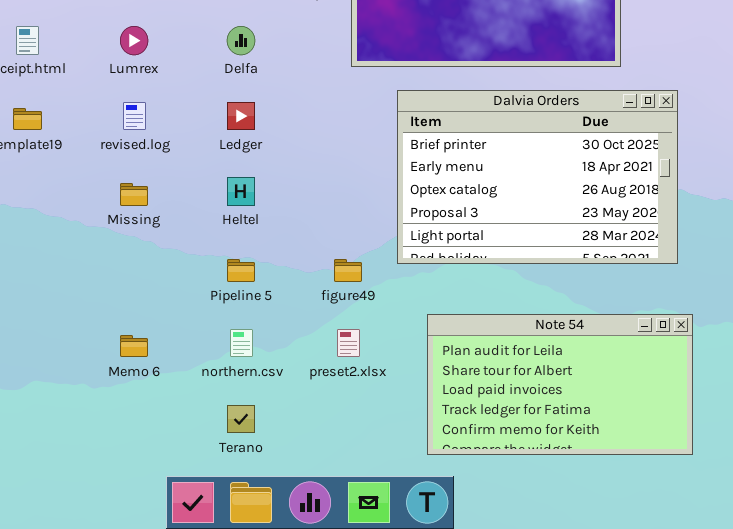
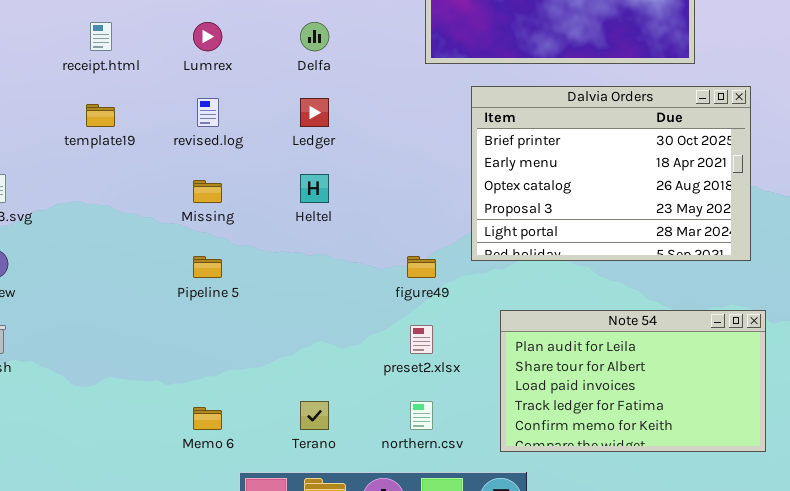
Pipeline 5: [227,259,255,282] -> [193,256,222,278], moved
northern.csv: [230,329,253,357] -> [410,401,433,430], moved
Memo 6: [120,335,148,357] -> [193,407,222,430], moved

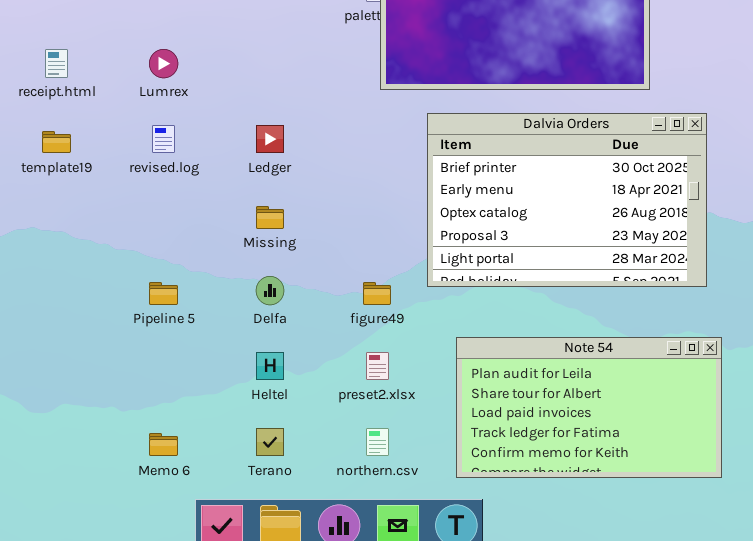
Delfa: [300,22,329,51] -> [256,276,284,305], moved
Heltel: [300,174,329,203] -> [256,352,284,380], moved
Missing: [193,180,222,203] -> [256,206,284,229], moved

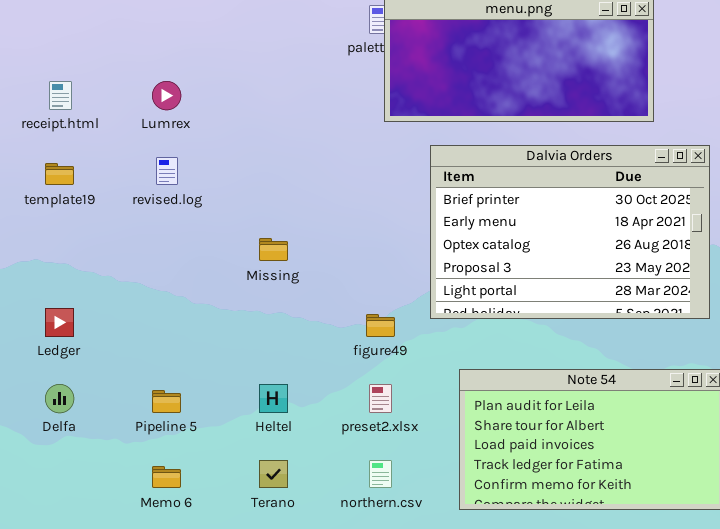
Ledger: [256,125,284,153] -> [45,308,74,337], moved
Delfa: [256,276,284,305] -> [45,384,74,413], moved
Pipeline 5: [149,282,178,305] -> [152,390,181,413], moved

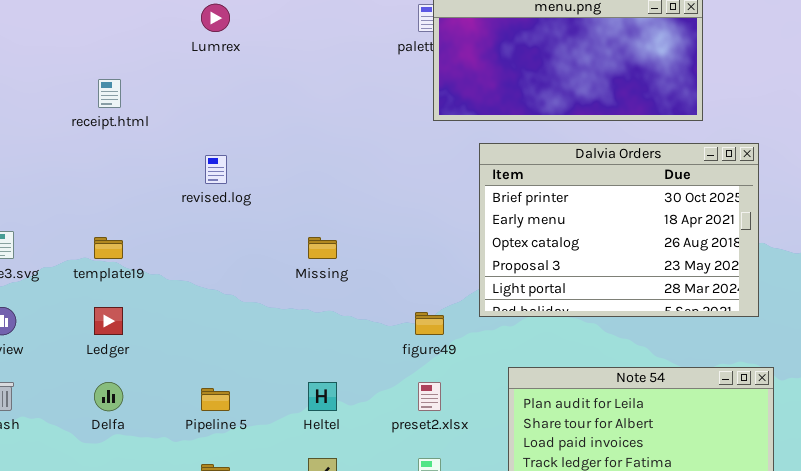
Lumrex: [152,81,181,110] -> [201,4,230,32], moved
template19: [45,163,74,185] -> [94,237,123,259], moved

